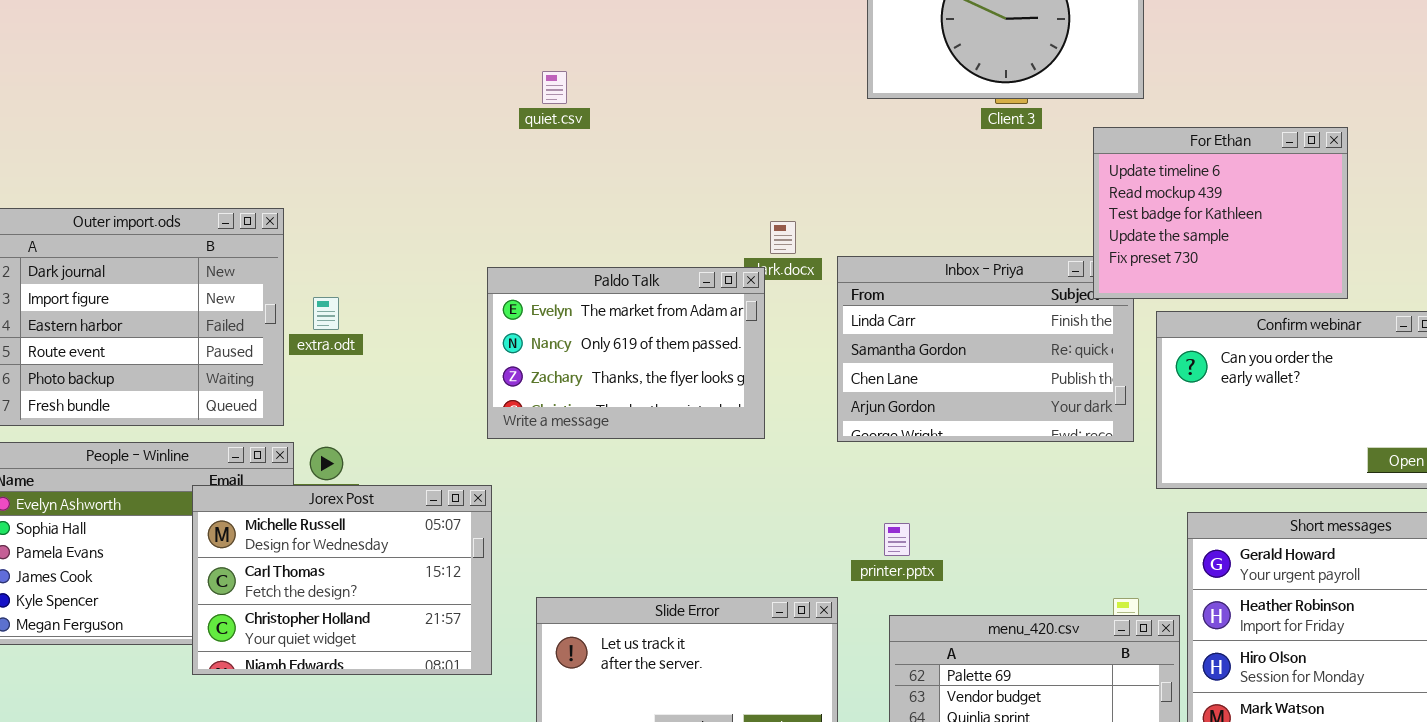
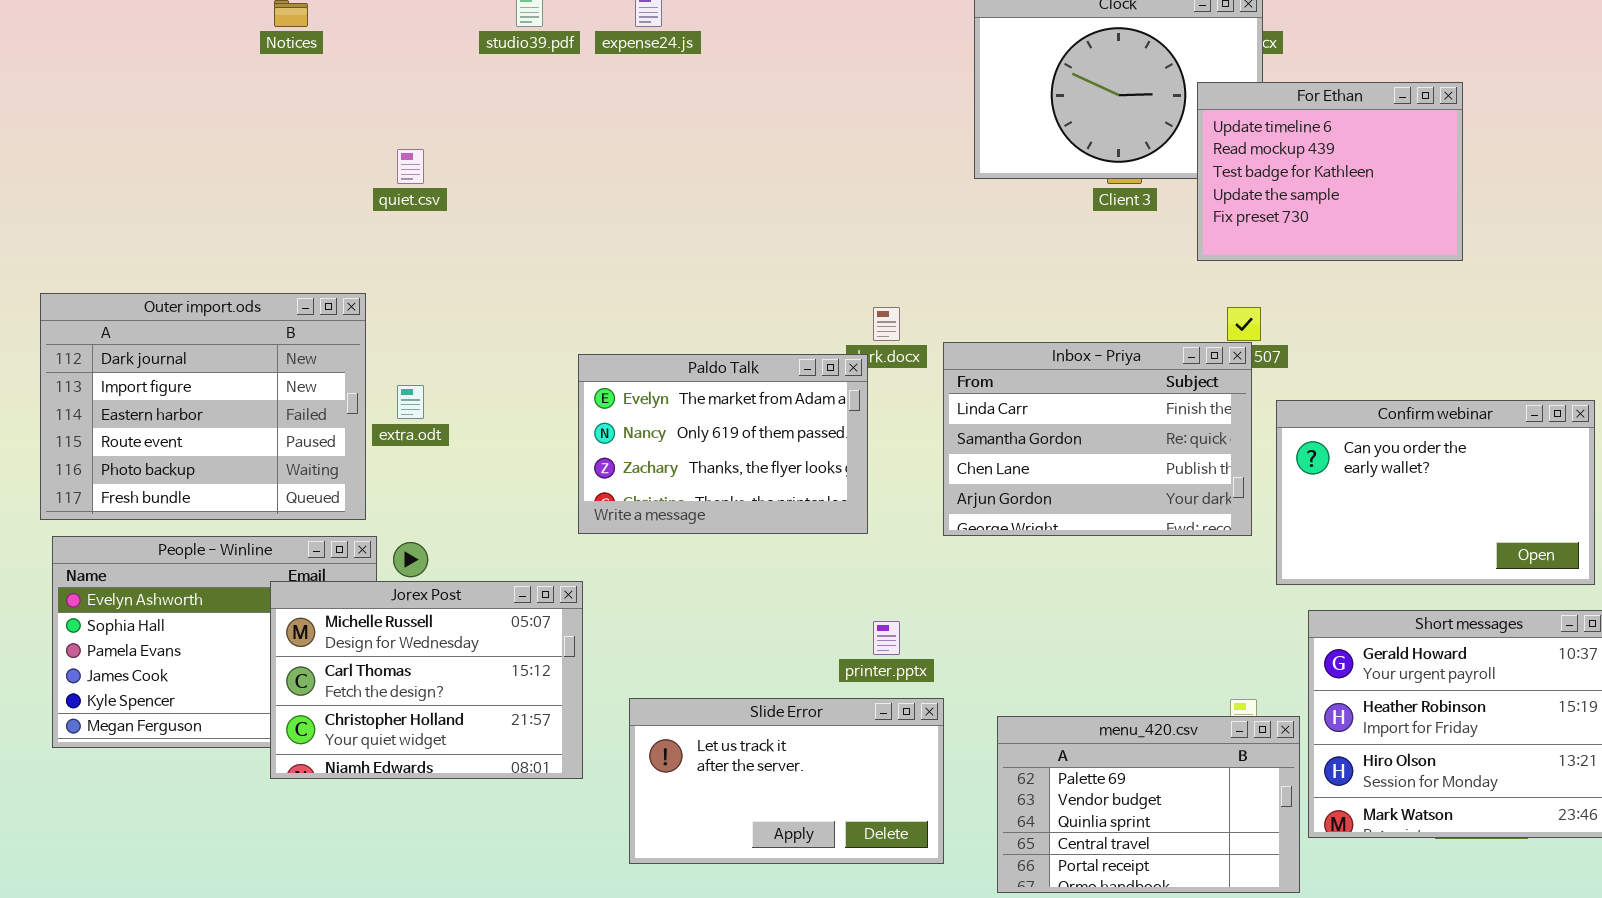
quiet.csv: [542,71,567,104] -> [397,149,424,184], moved
For Ethan: [1093,127,1348,299] -> [1197,82,1463,261], moved
printer.pptx: [884,523,910,556] -> [873,621,900,655], moved

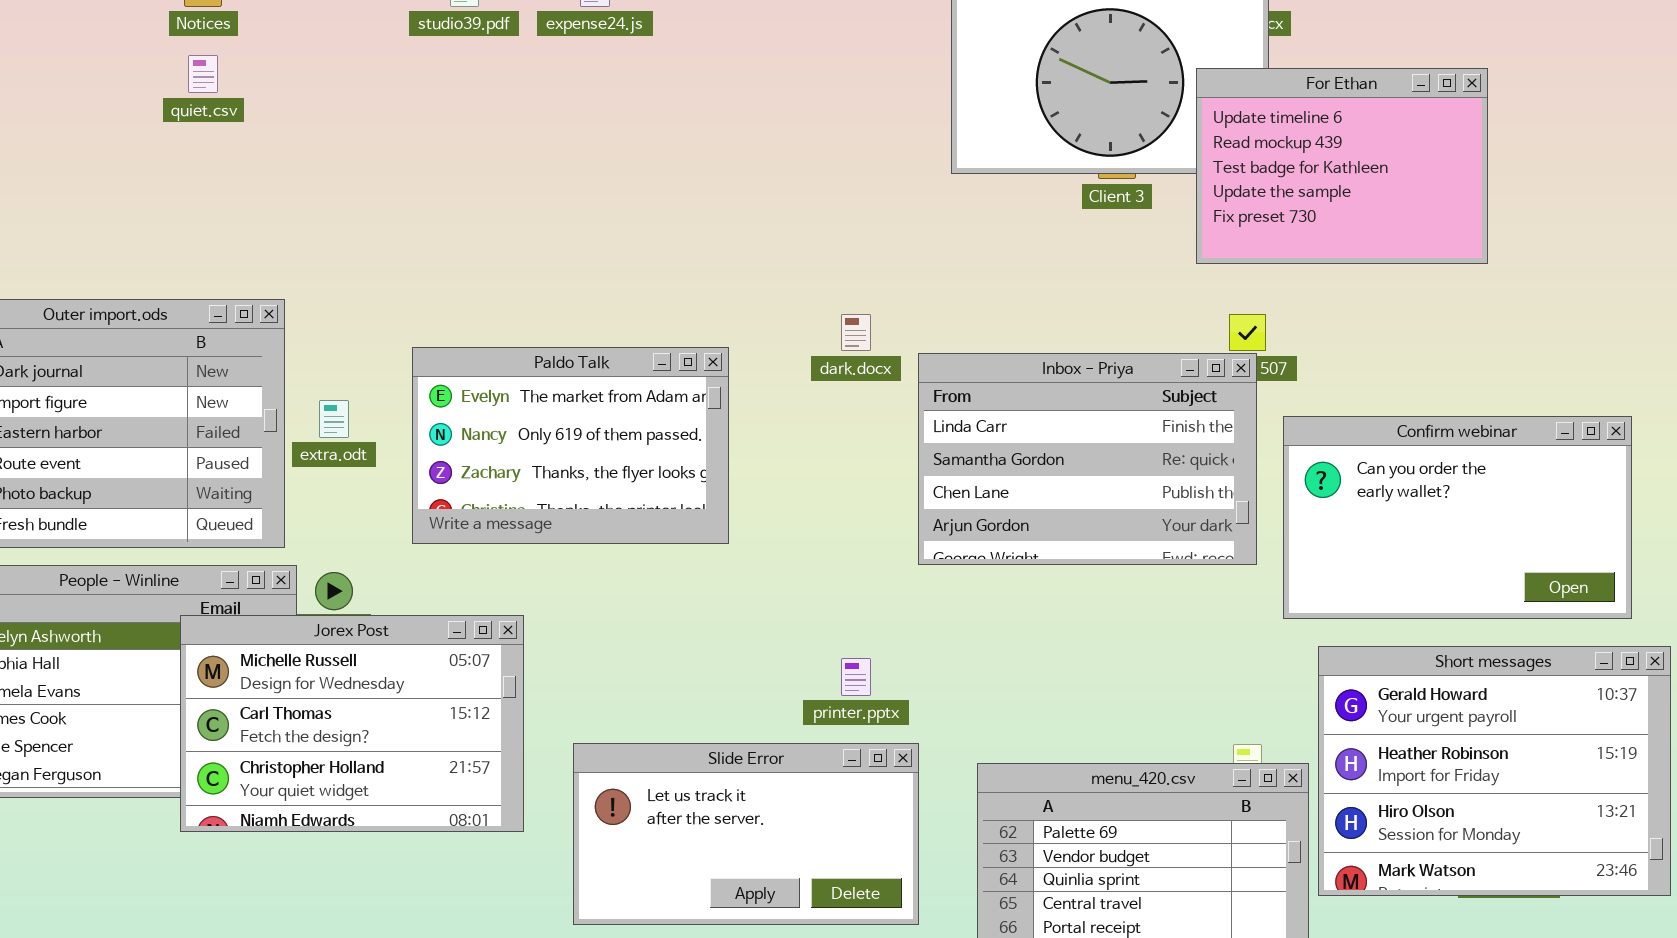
quiet.csv: [397,149,424,184] -> [188,55,218,93], moved
Paldo Talk: [578,354,868,534] -> [412,347,729,544], moved

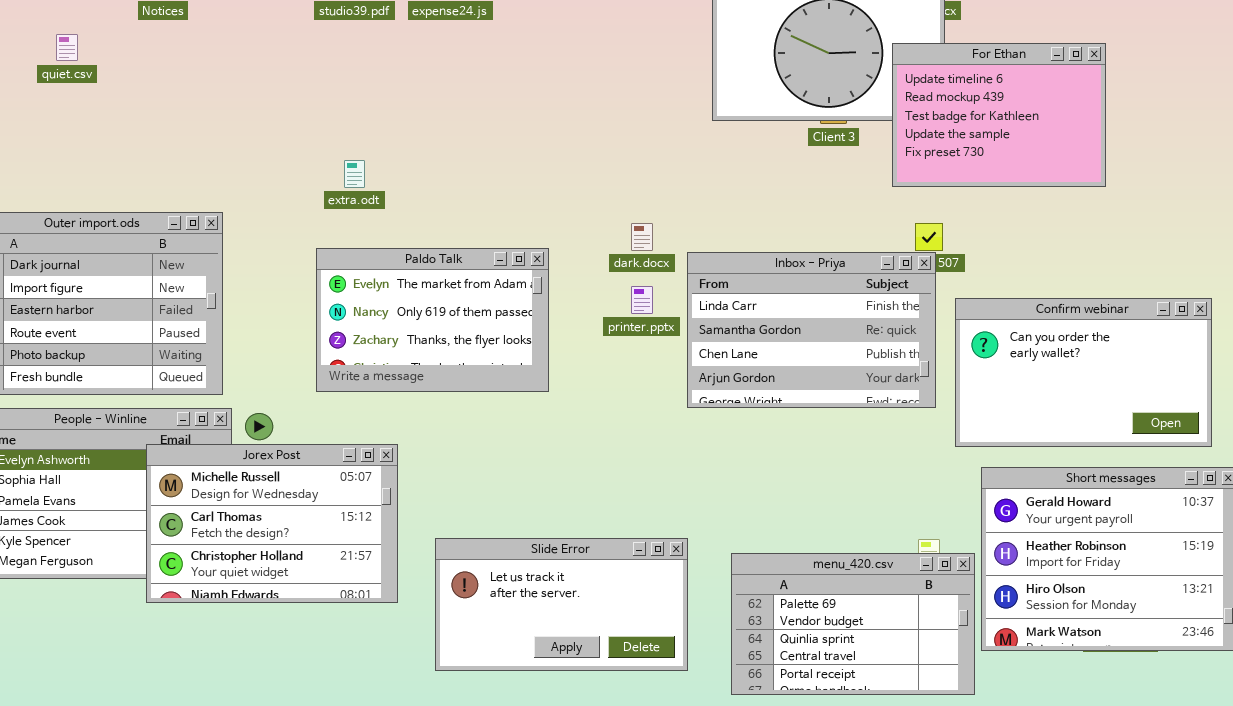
quiet.csv: [188,55,218,93] -> [56,34,78,61], moved
extra.odt: [319,400,349,438] -> [344,160,365,188], moved
printer.pptx: [841,658,871,696] -> [631,286,653,314], moved

